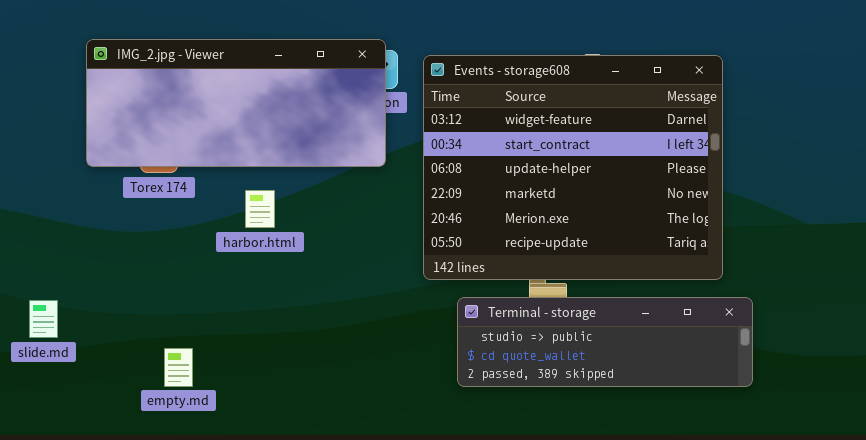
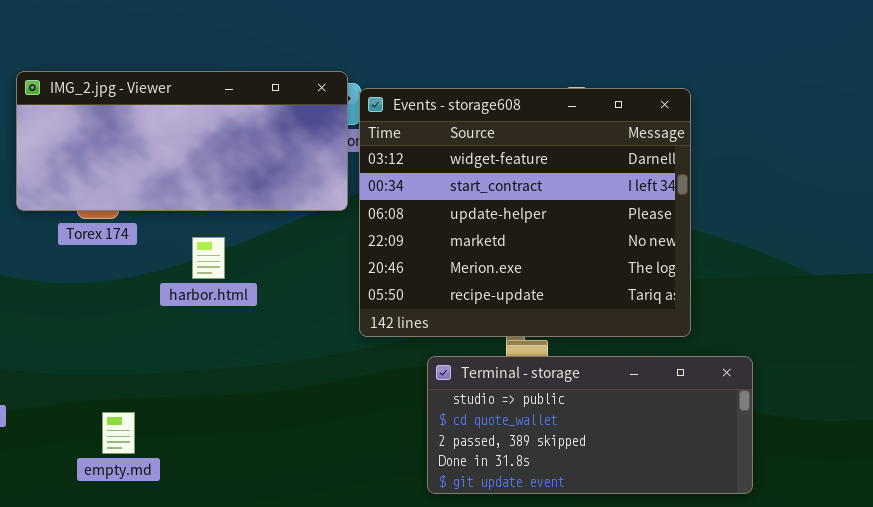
Events - storage608: [423,55,723,280] -> [359,88,691,337], moved
Terminal - storage: [457,297,753,387] -> [427,356,753,494], resized

